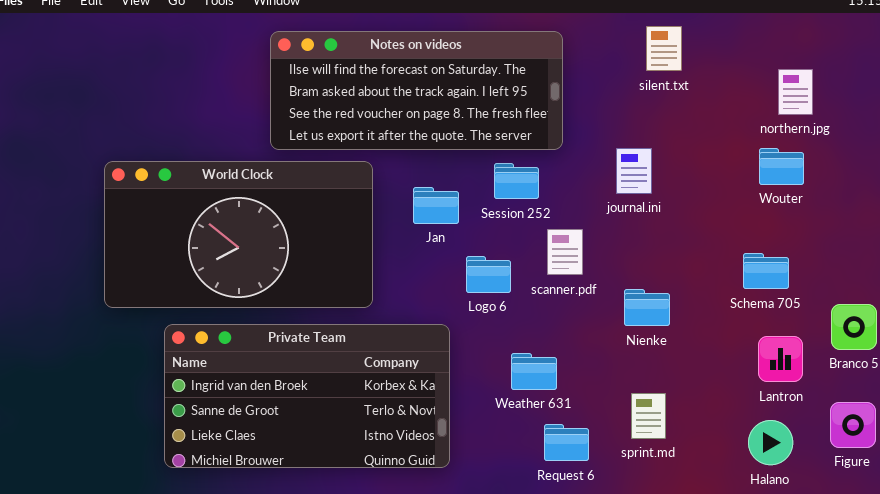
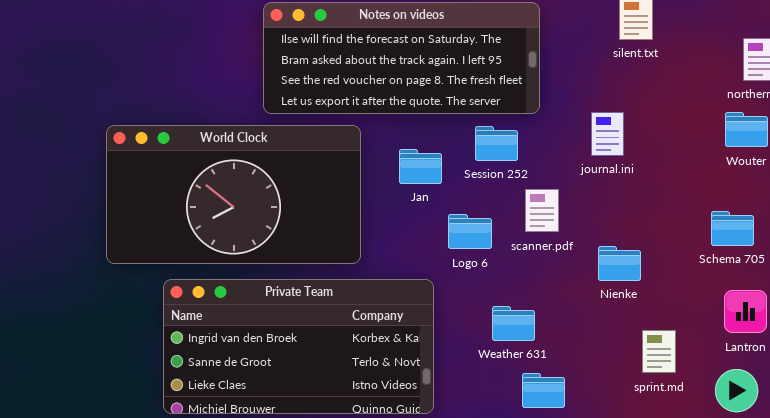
sprint.md: [631,393,666,439] -> [642,330,676,373], moved

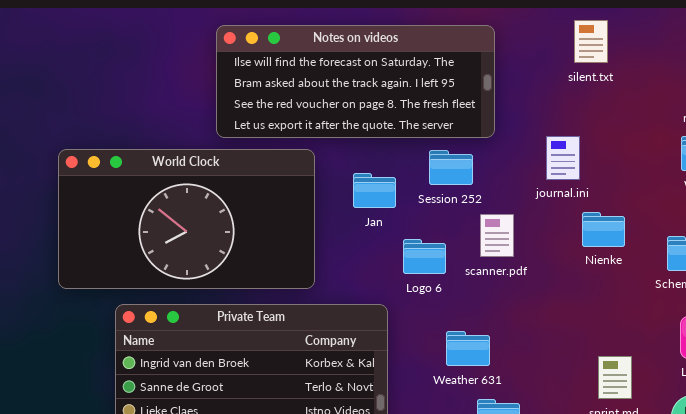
Nienke: [598,246,641,281] -> [582,212,625,247], moved

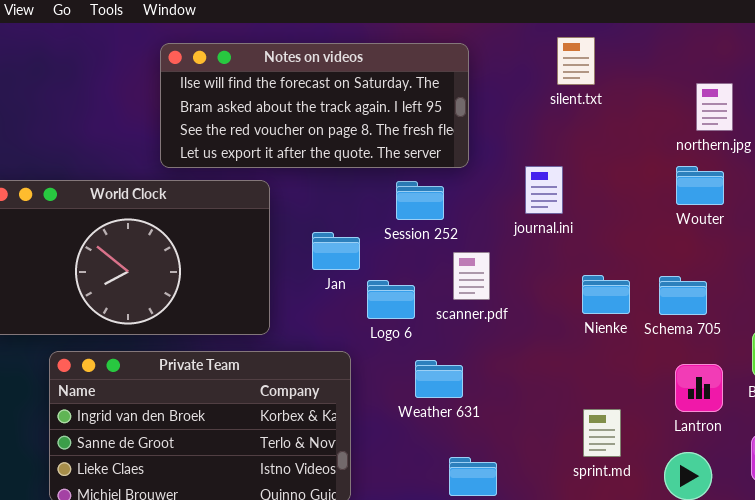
Jan: [353,173,396,208] -> [312,232,360,270], moved
Nienke: [582,212,625,247] -> [582,275,630,314], moved
Weather 631: [446,331,490,366] -> [415,360,463,398], moved

